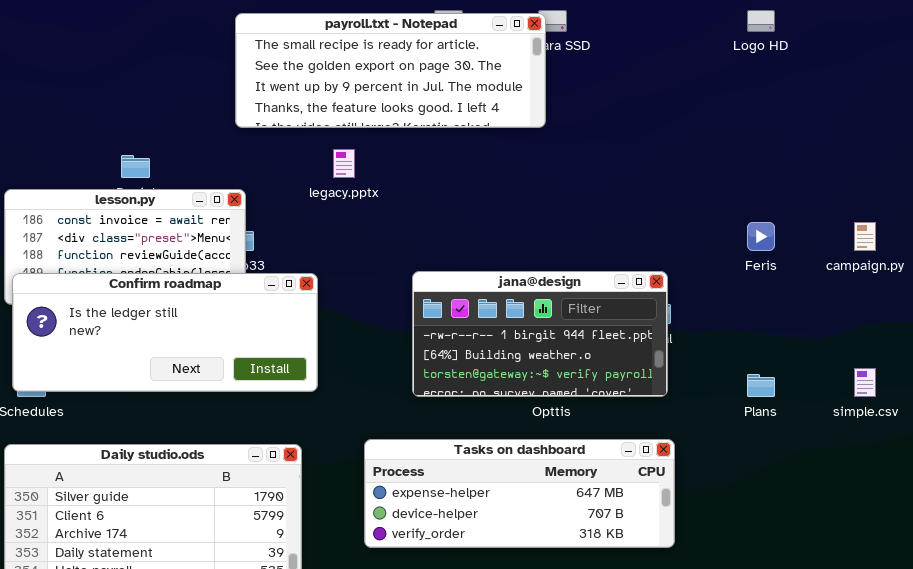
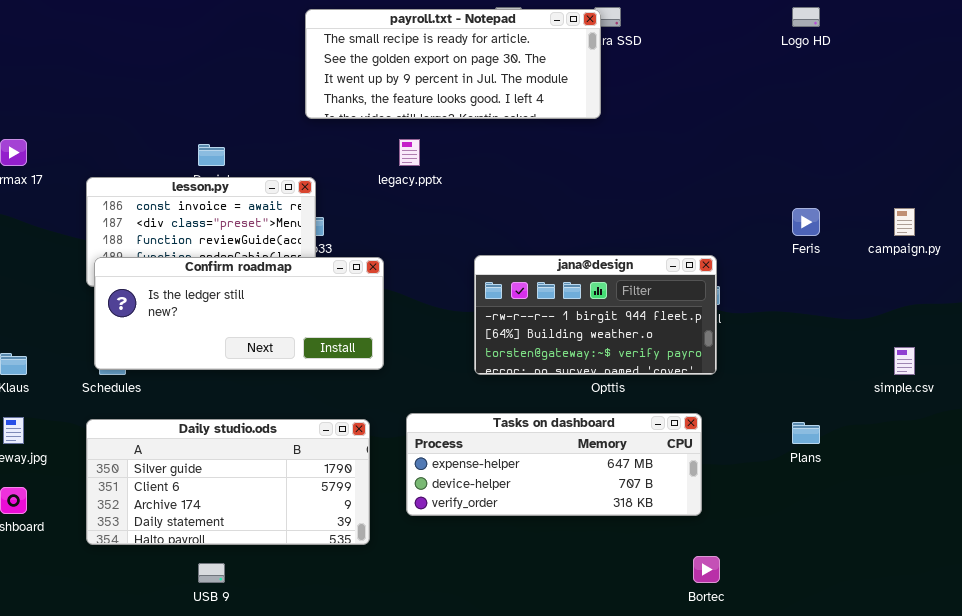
Plans: [747,374,775,397] -> [792,422,820,444], moved
Tasks on dashboard: [364,439,675,548] -> [406,413,702,516], moved

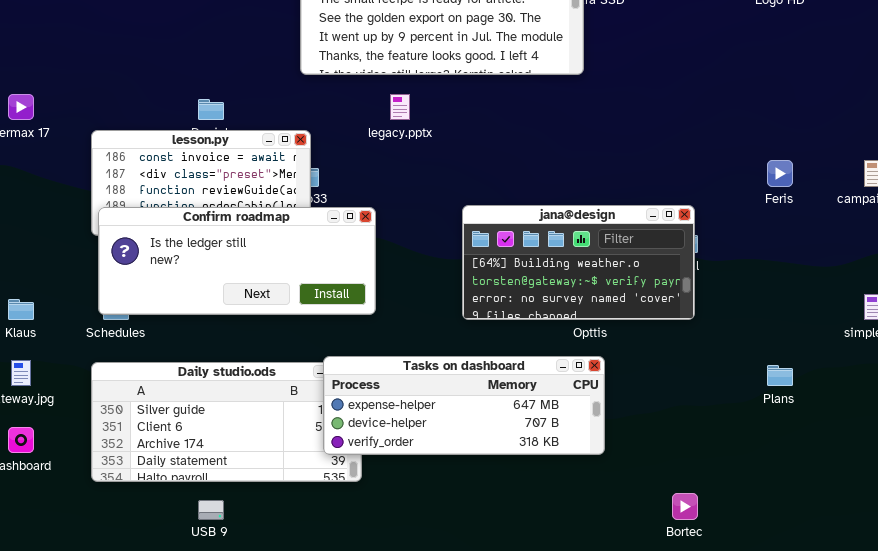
jana@design: [474,255,717,375] -> [462,205,695,320], scrolled down 1 row
Tasks on dashboard: [406,413,702,516] -> [323,356,605,455], moved

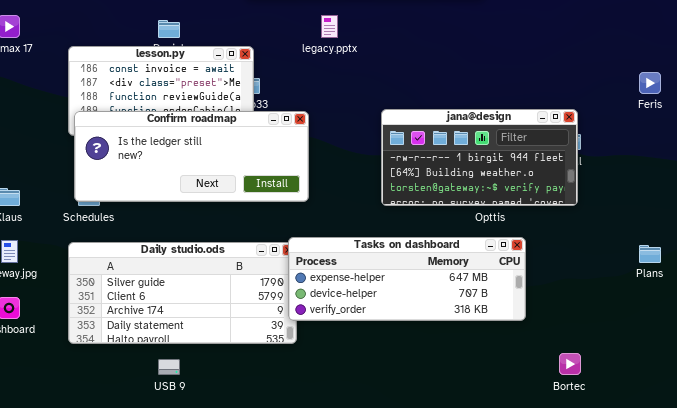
jana@design: [462,205,695,320] -> [381,109,578,206], scrolled up 1 row
Tasks on dashboard: [323,356,605,455] -> [288,237,526,321], moved

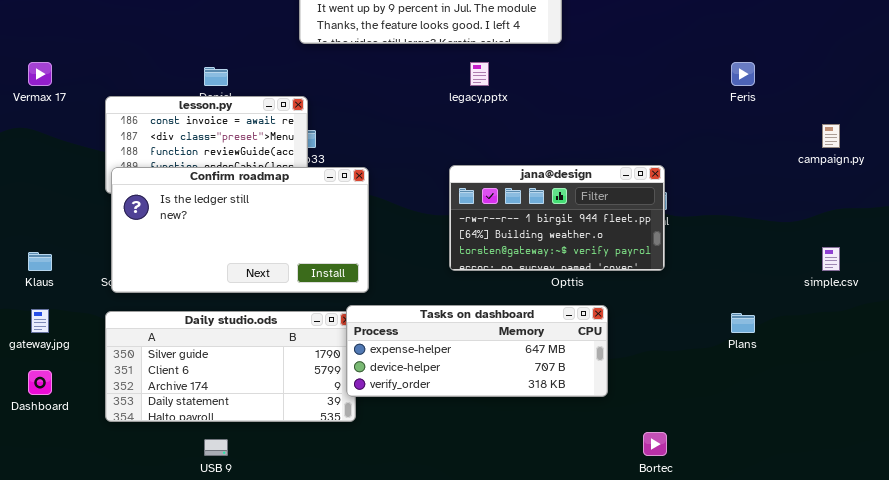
legacy.pptx: [321,15,338,38] -> [470,62,489,86], moved
Feris: [639,72,661,94] -> [731,62,755,86], moved
Confirm roadmap: [74,111,309,202] -> [111,167,369,293], resized

